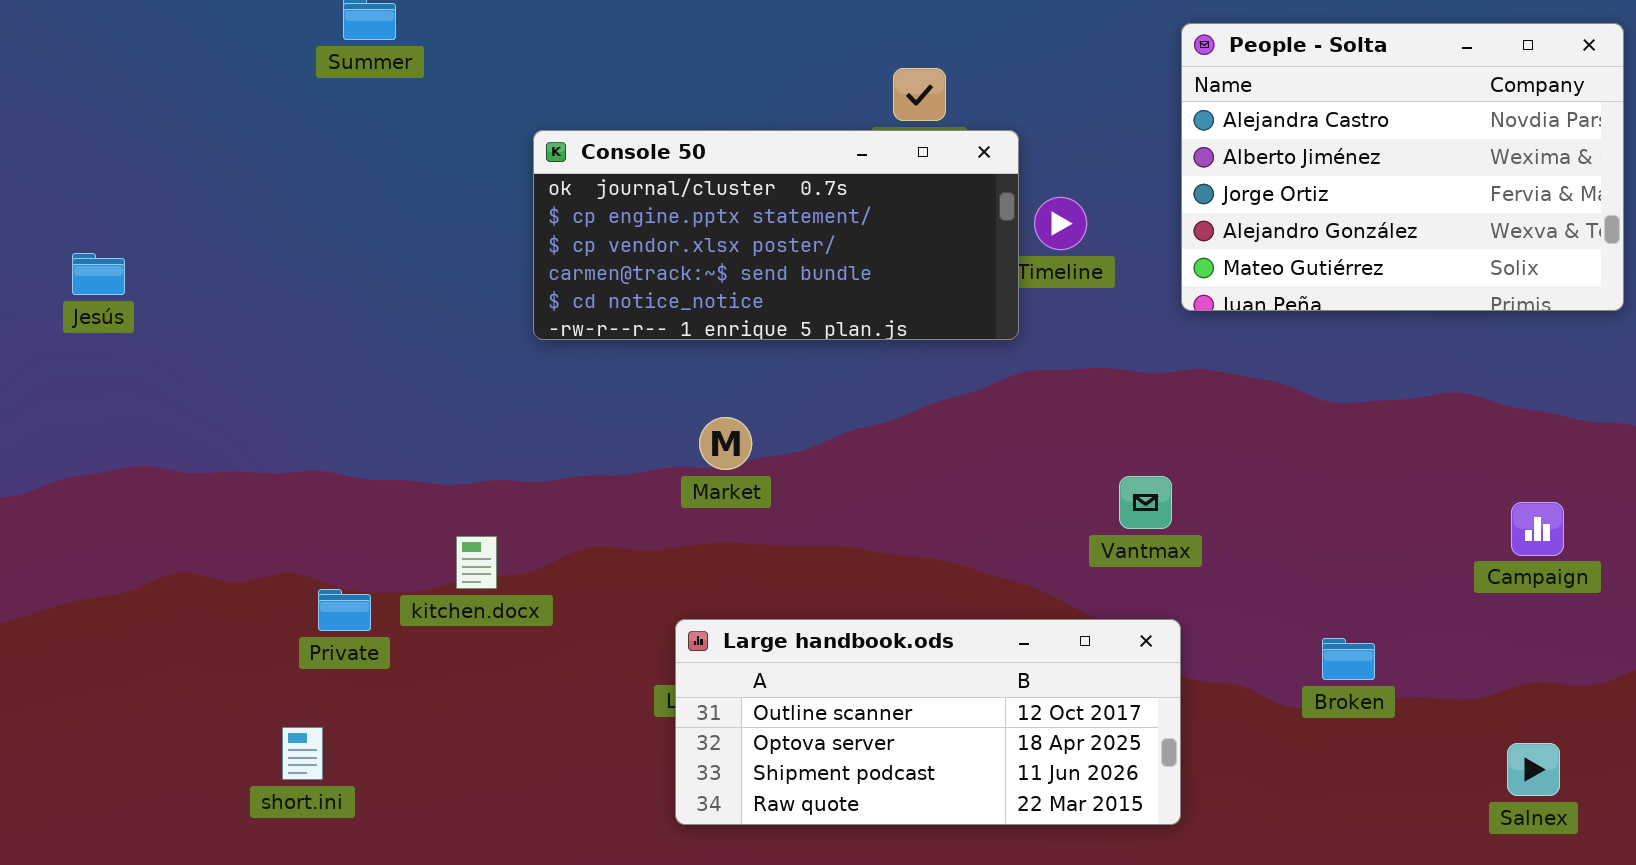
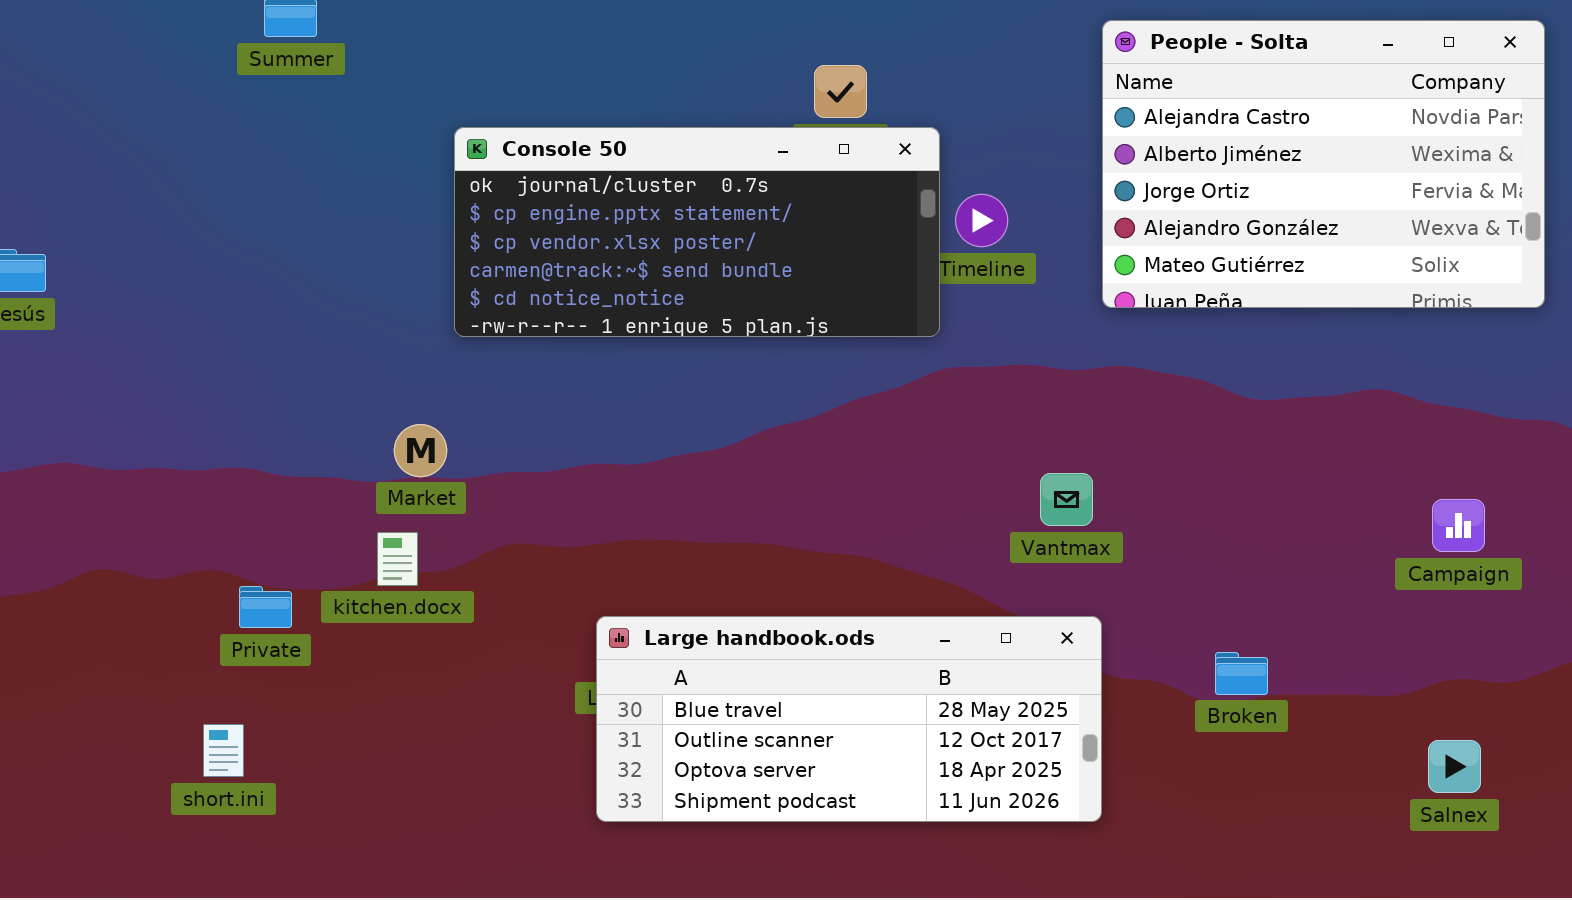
Market: [699,417,752,470] -> [394,424,447,477], moved
Large handbook.ods: [675,619,1181,825] -> [596,616,1102,822], scrolled up 1 row
Broken: [1322,638,1375,680] -> [1215,652,1268,695], moved

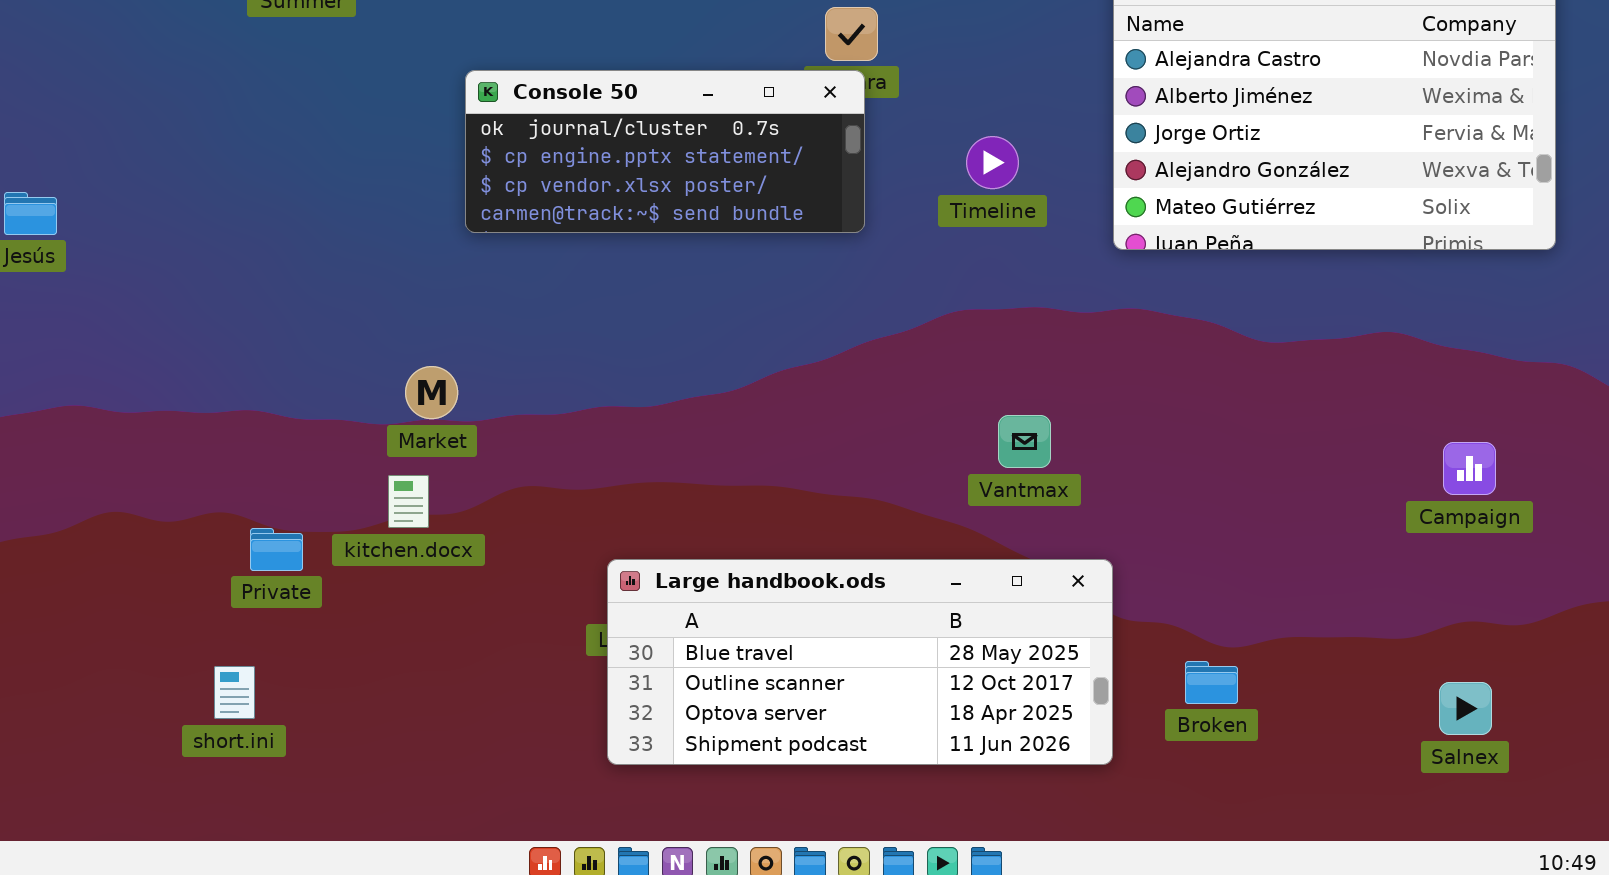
Console 50: [454,127,940,337] -> [465,70,865,233], resized
Vantmax: [1040,473,1093,526] -> [998,415,1051,468], moved
Broken: [1215,652,1268,695] -> [1185,661,1238,704], moved

